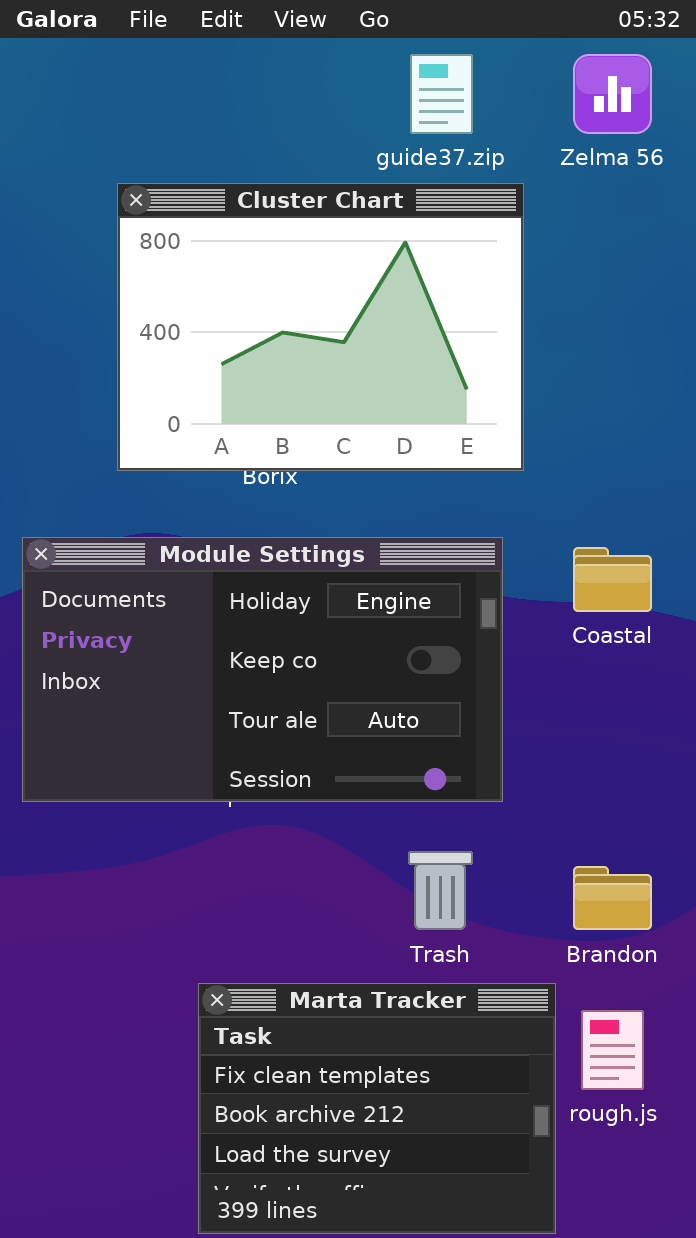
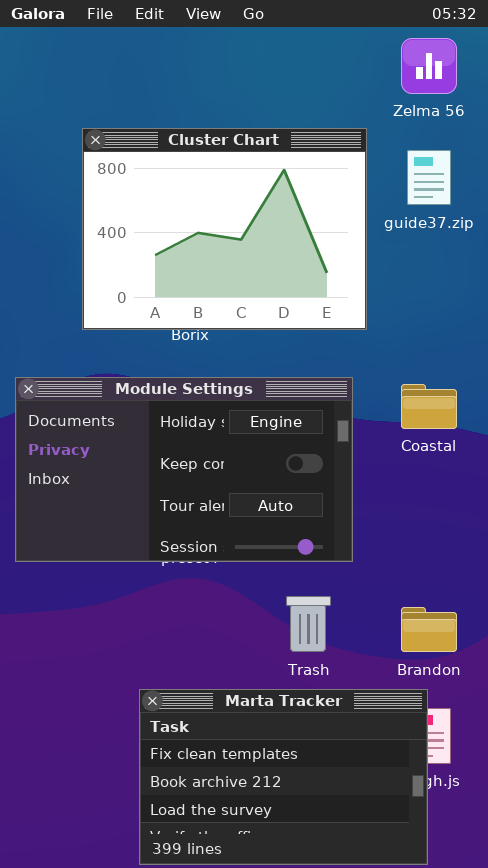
guide37.zip: [410,54,473,134] -> [407,150,451,205], moved
Marta Tracker: [198,983,556,1234] -> [139,689,428,865], resized

